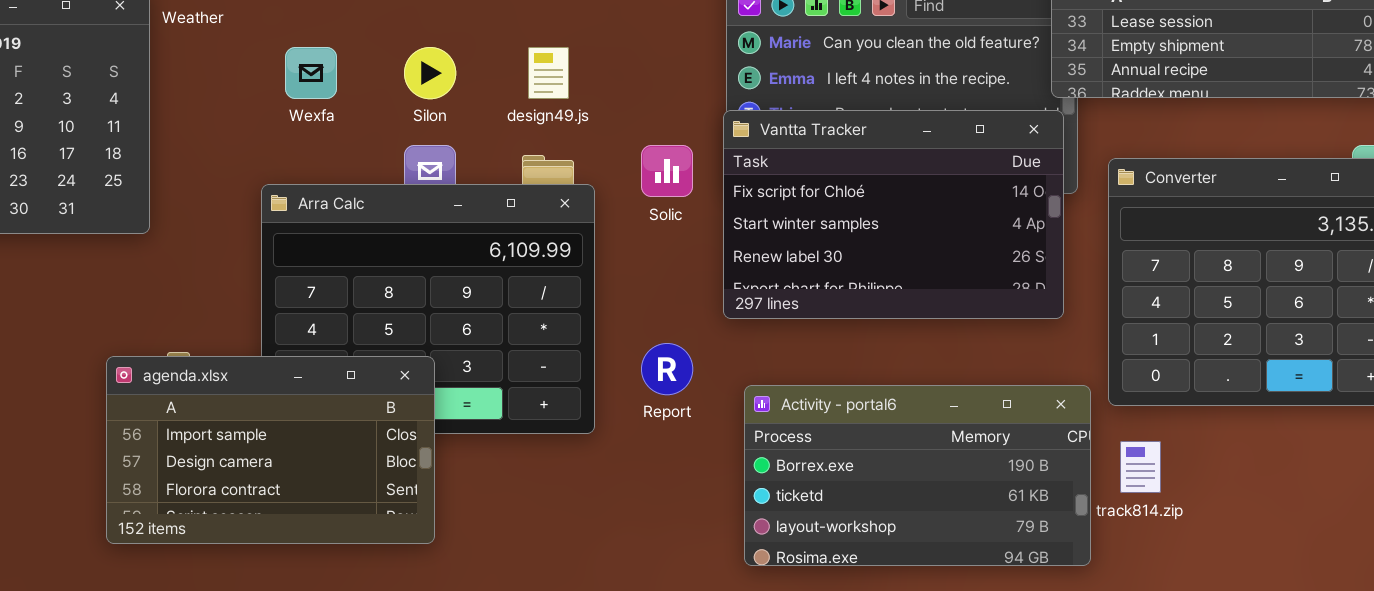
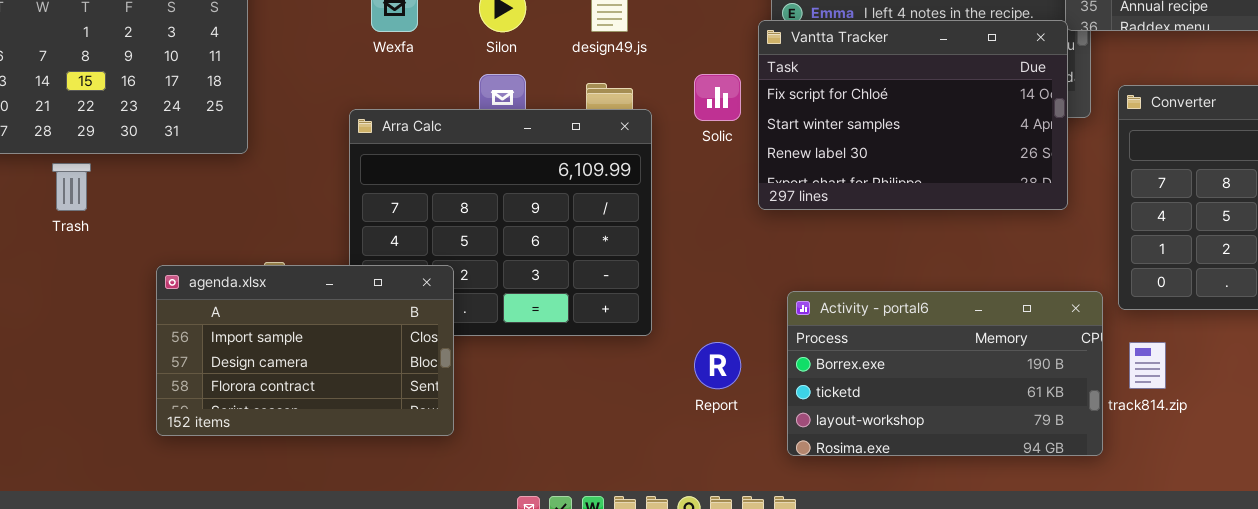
Vantta Tracker: [723,110,1064,319] -> [758,20,1068,210], moved
Report: [641,343,693,395] -> [694,342,741,389], moved
agenda.xlsx: [106,356,435,544] -> [156,265,454,436], moved

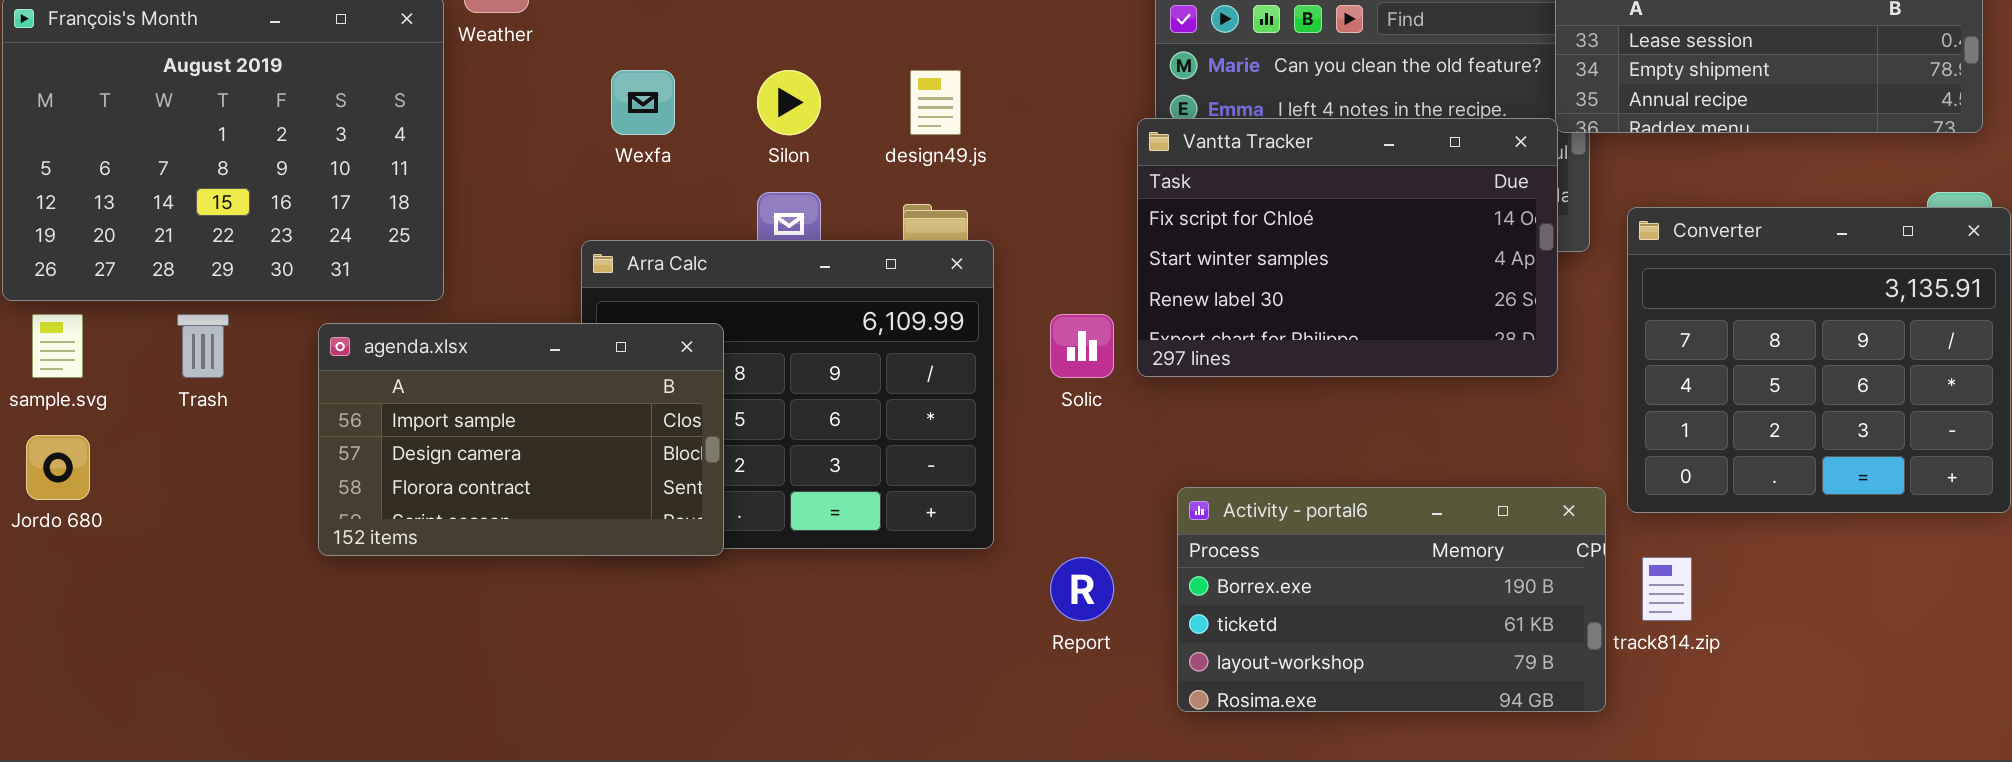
Solic: [694,74,741,121] -> [1050,314,1114,378], moved
agenda.xlsx: [156,265,454,436] -> [318,323,724,556], moved

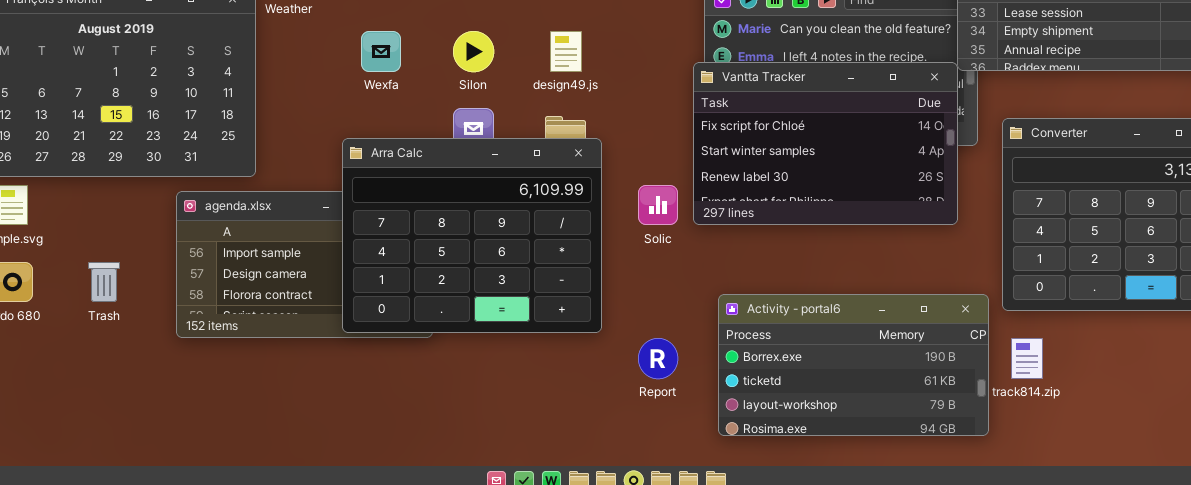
Arra Calc: [581,240,994,549] -> [342,138,602,333], raised
Trash: [177,314,229,378] -> [88,262,120,302], moved

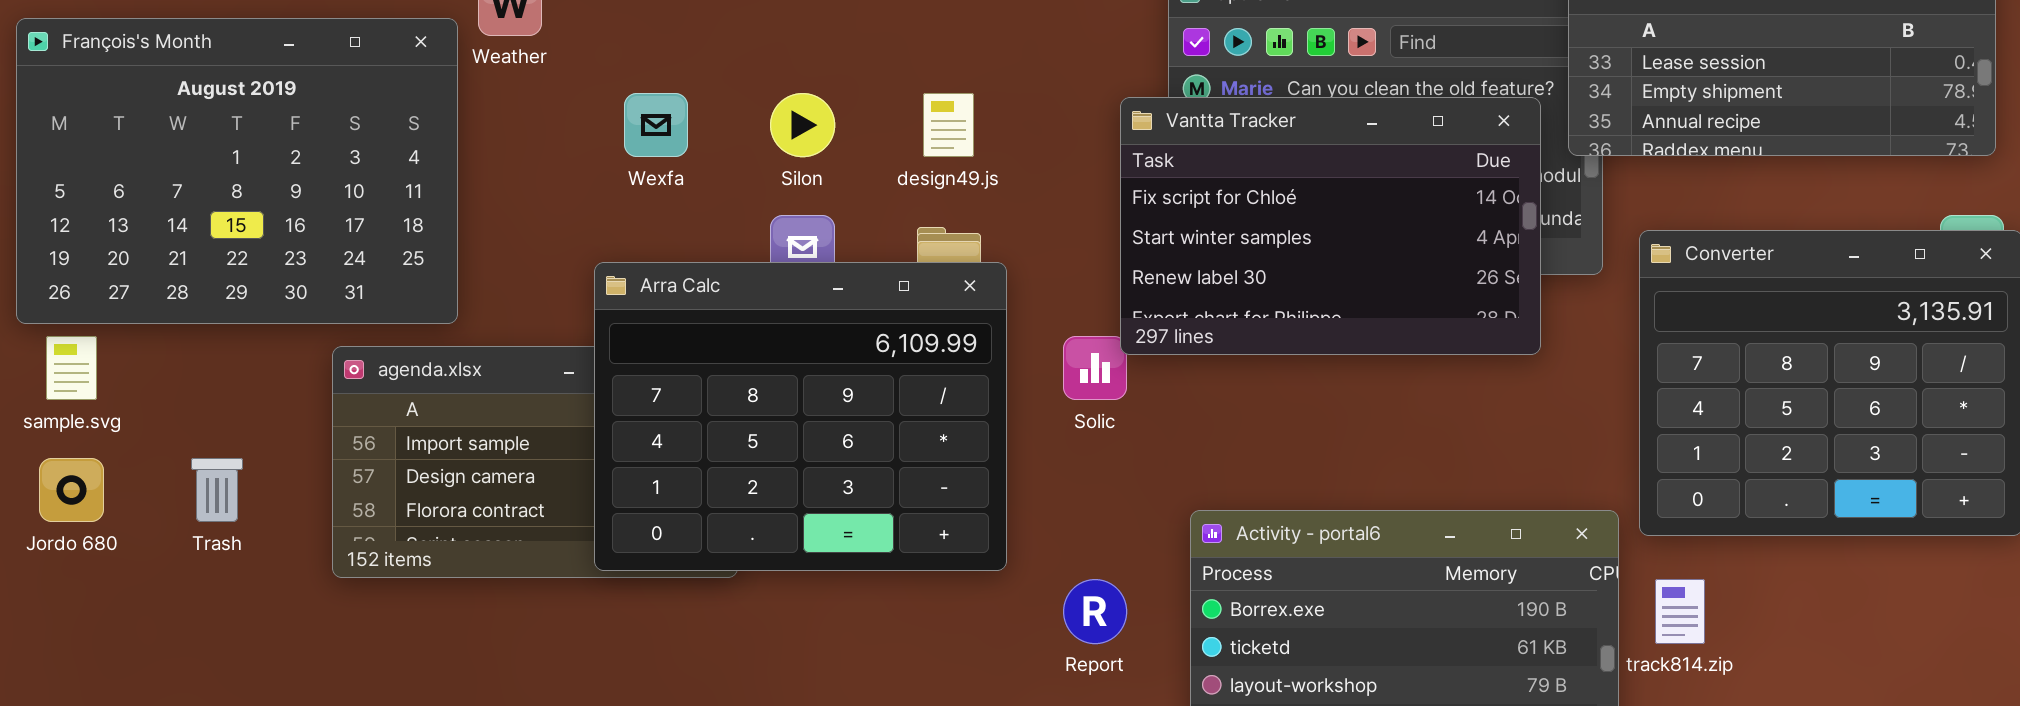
Vantta Tracker: [693,62,958,225] -> [1120,97,1541,355], moved

